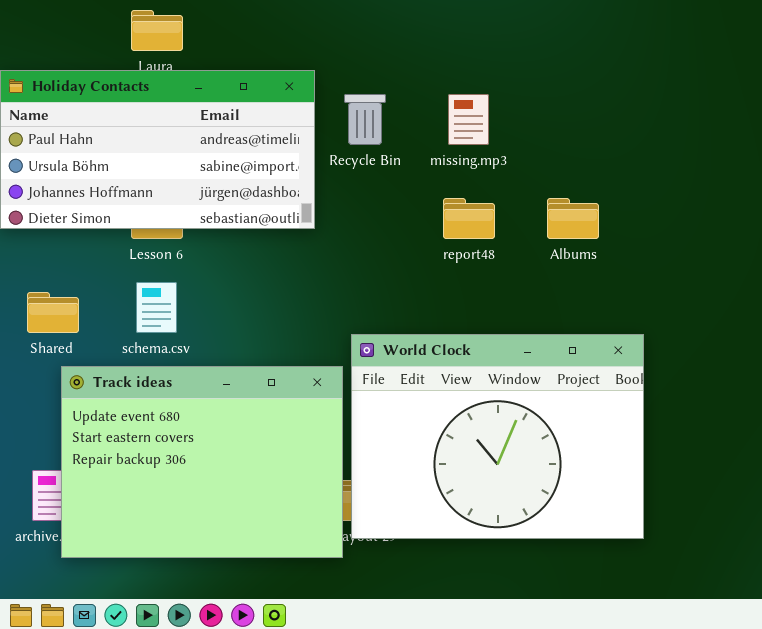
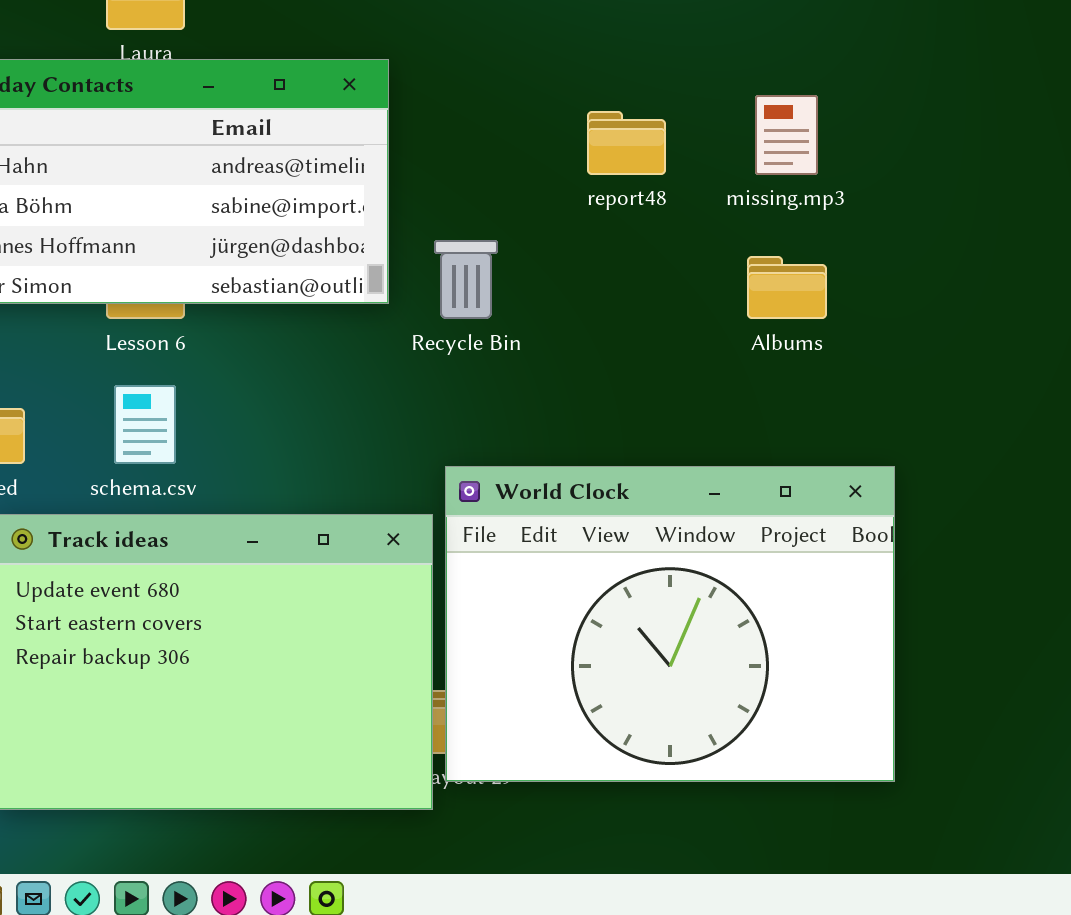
Recycle Bin: [344,94,386,145] -> [434,240,498,319], moved
missing.mp3: [448,94,489,145] -> [755,95,818,175], moved
report48: [443,198,495,239] -> [587,111,666,175], moved

